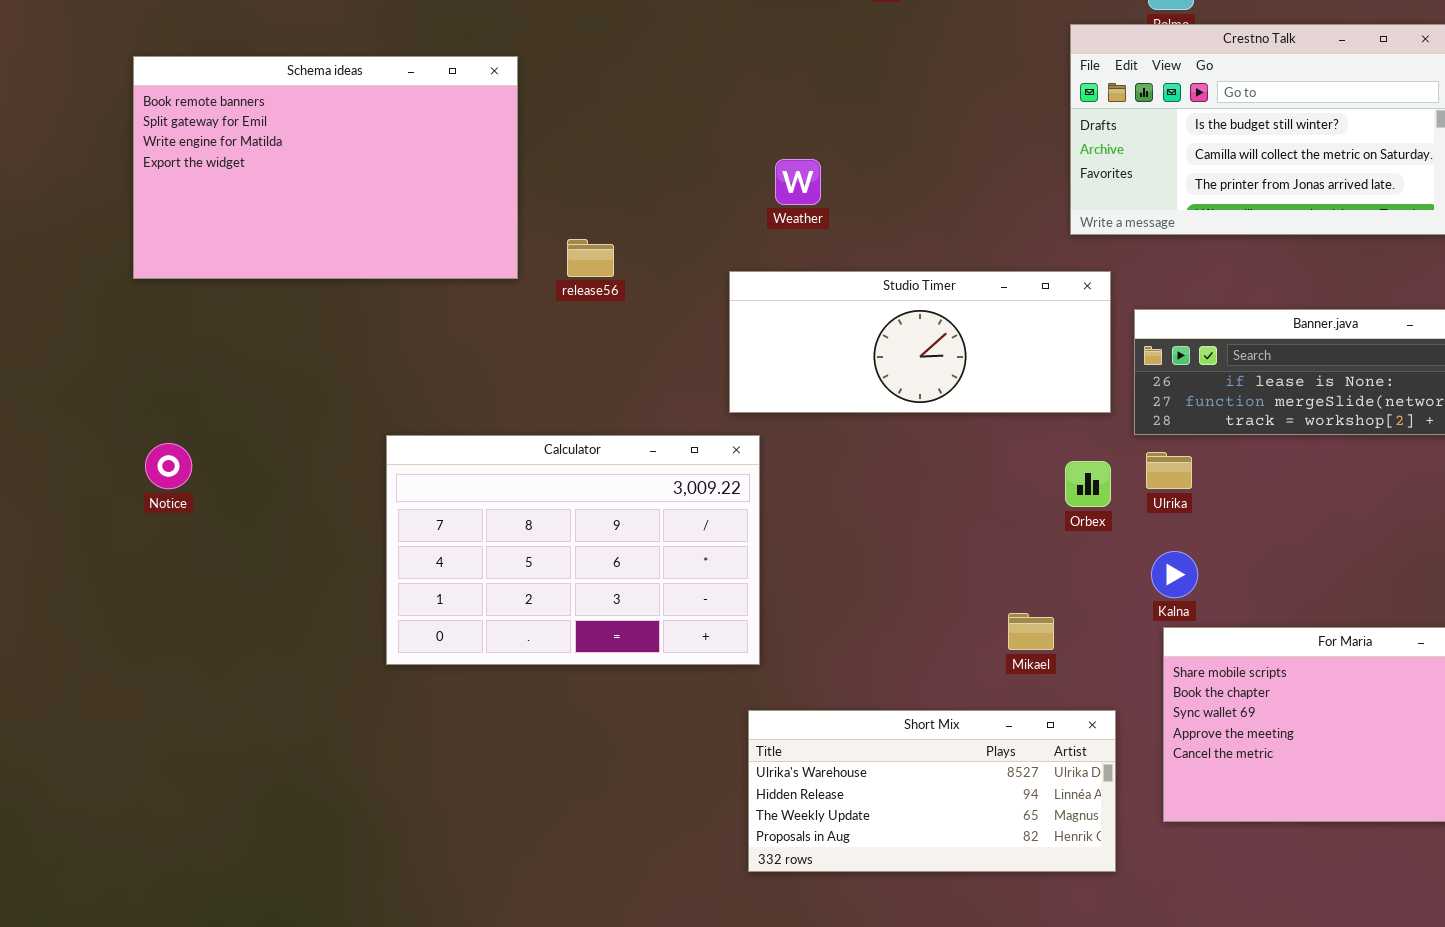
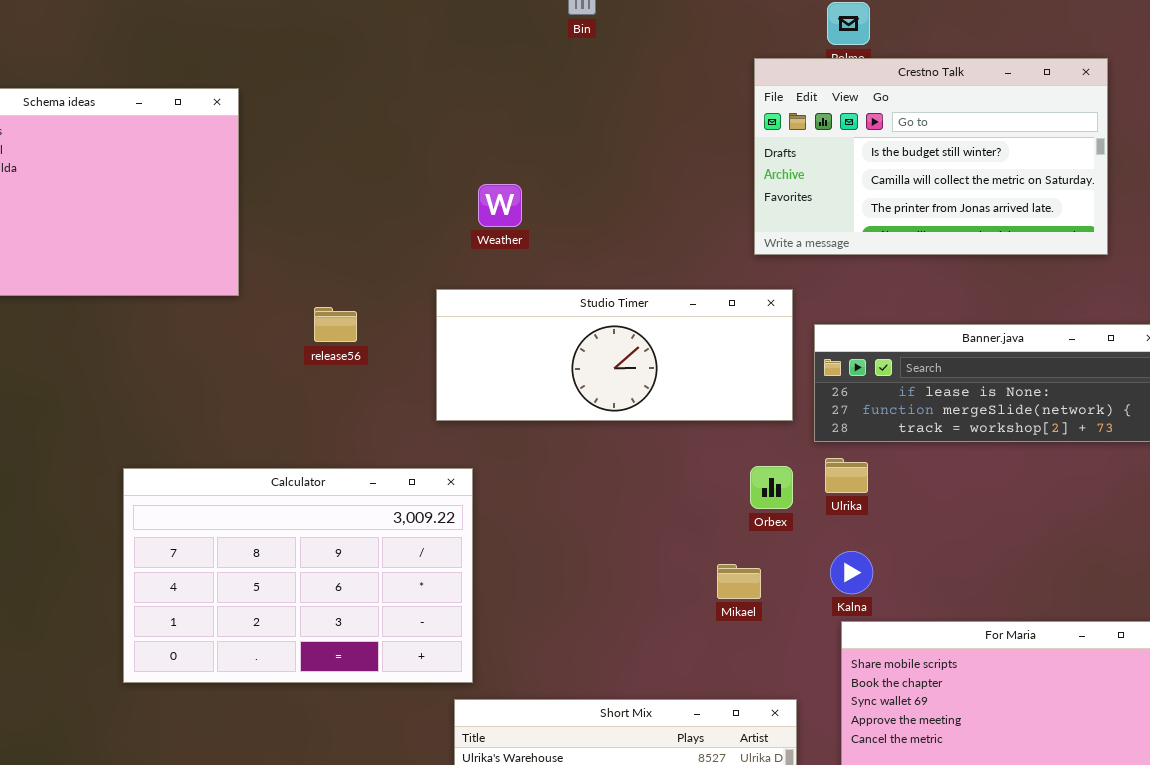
release56: [567,239,614,277] -> [314,307,357,342], moved
Calculator: [386,435,760,665] -> [123,468,473,683], moved
Mikael: [1008,613,1054,650] -> [717,564,761,599], moved

